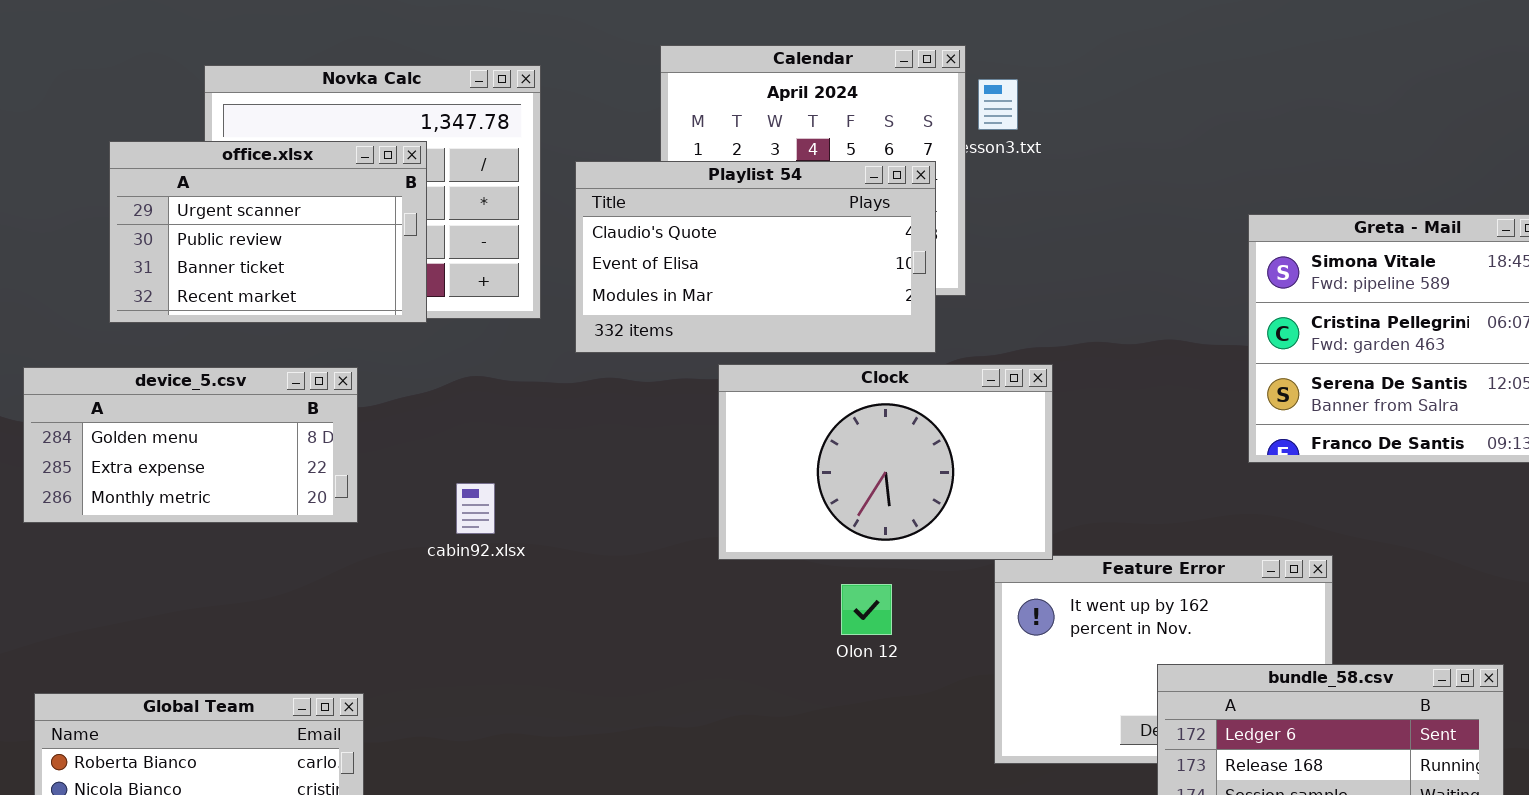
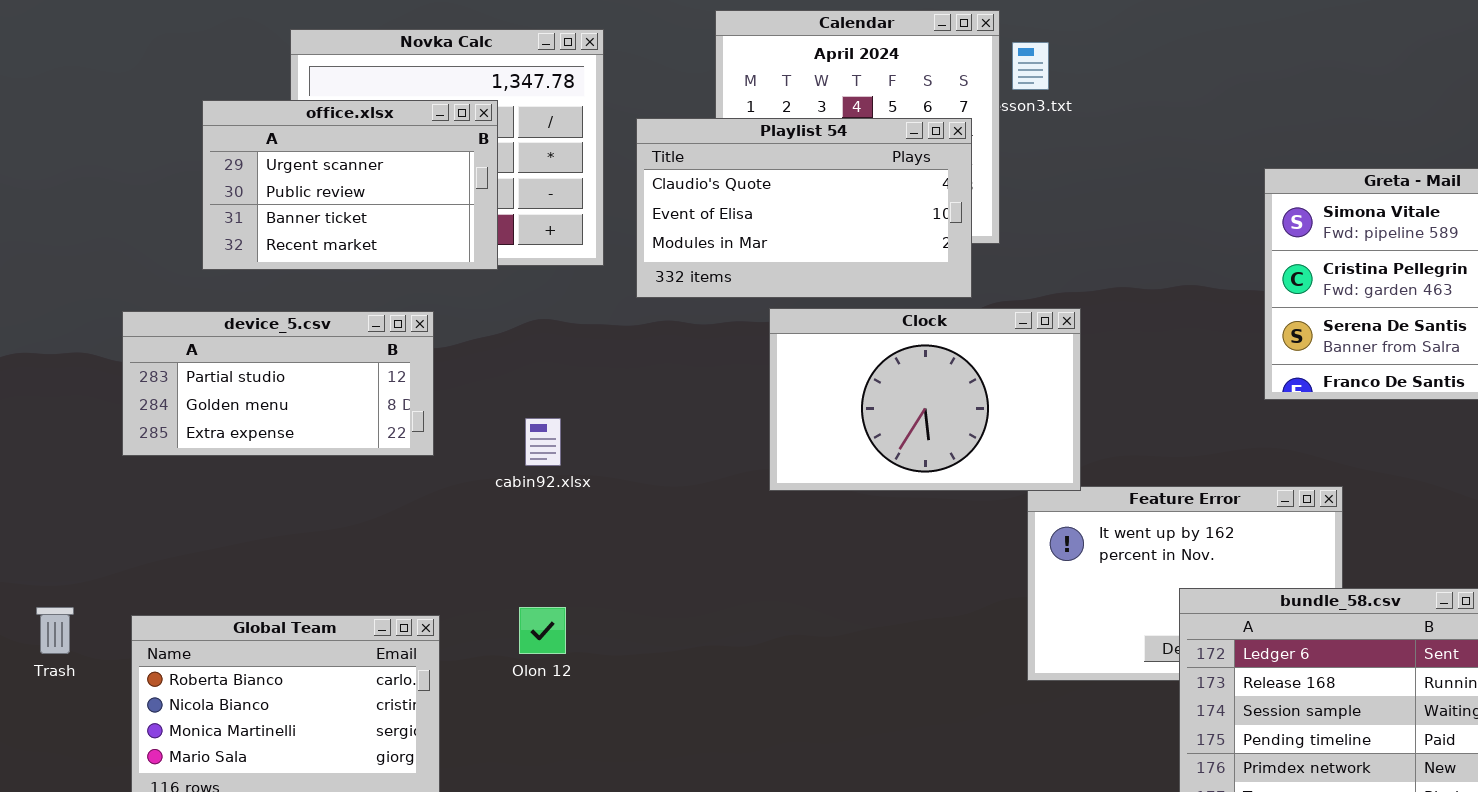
device_5.csv: [23,367,358,523] -> [122,311,434,456], scrolled up 1 row
Olon 12: [841,584,892,635] -> [519,607,566,654], moved

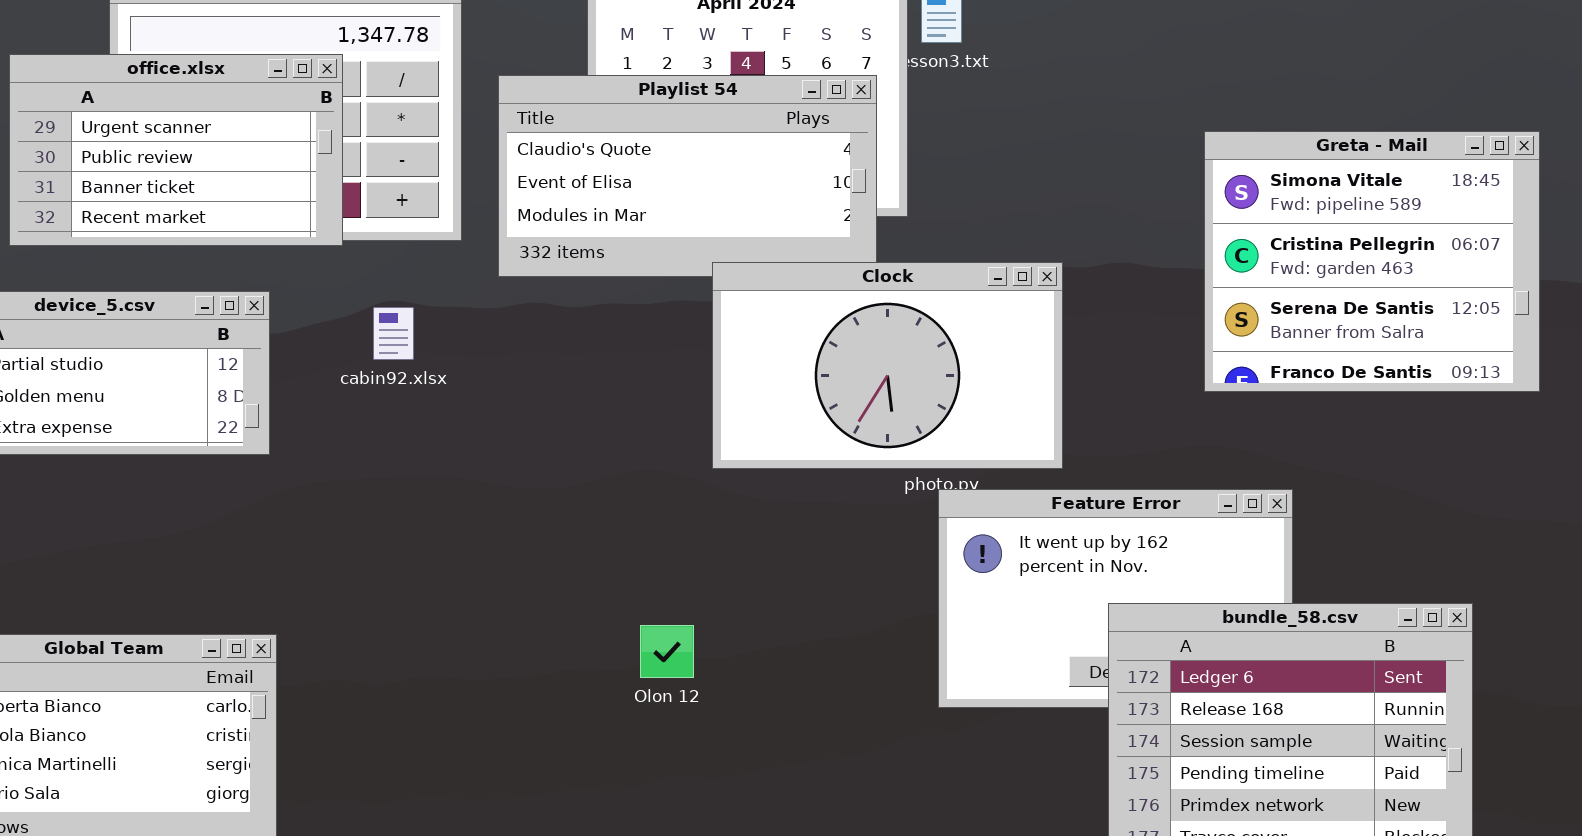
Clock: [769,308,1081,491] -> [712,262,1063,469], moved
cabin92.xlsx: [525,418,561,466] -> [373,307,414,360], moved
Olon 12: [519,607,566,654] -> [640,625,694,678], moved

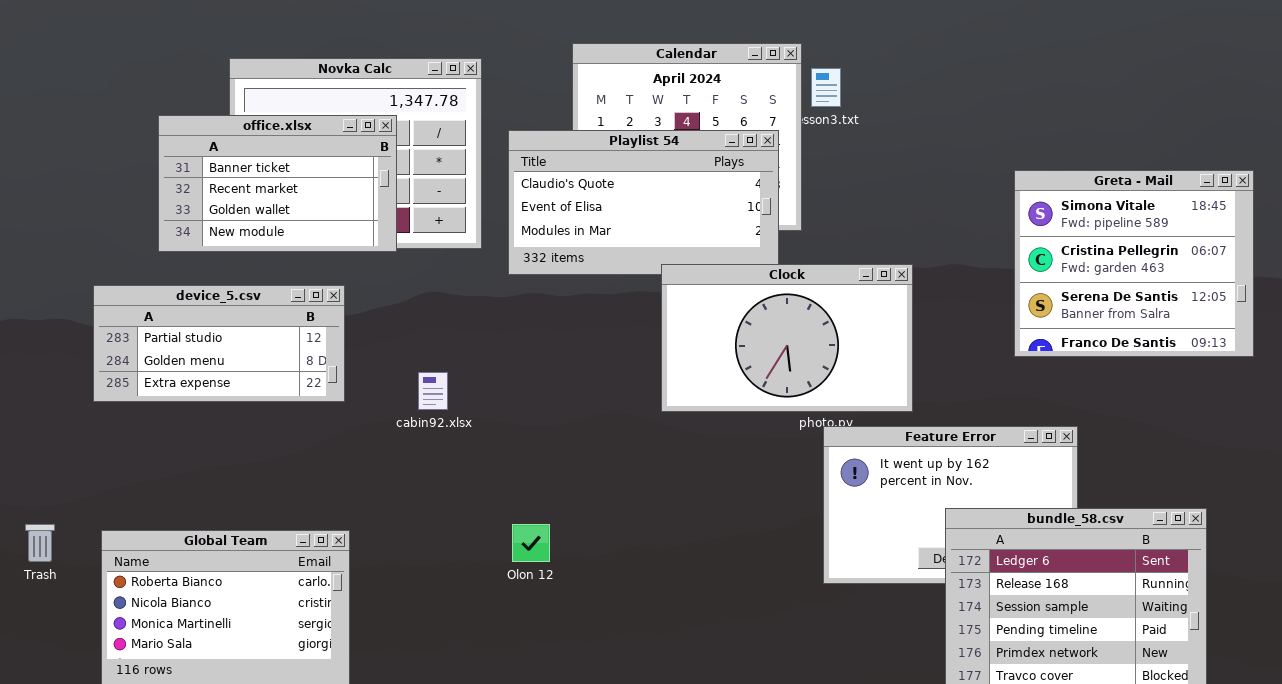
office.xlsx: [9,54,343,246] -> [158,115,397,252], scrolled down 2 rows
cabin92.xlsx: [373,307,414,360] -> [418,372,448,410], moved
Olon 12: [640,625,694,678] -> [512,524,550,562], moved

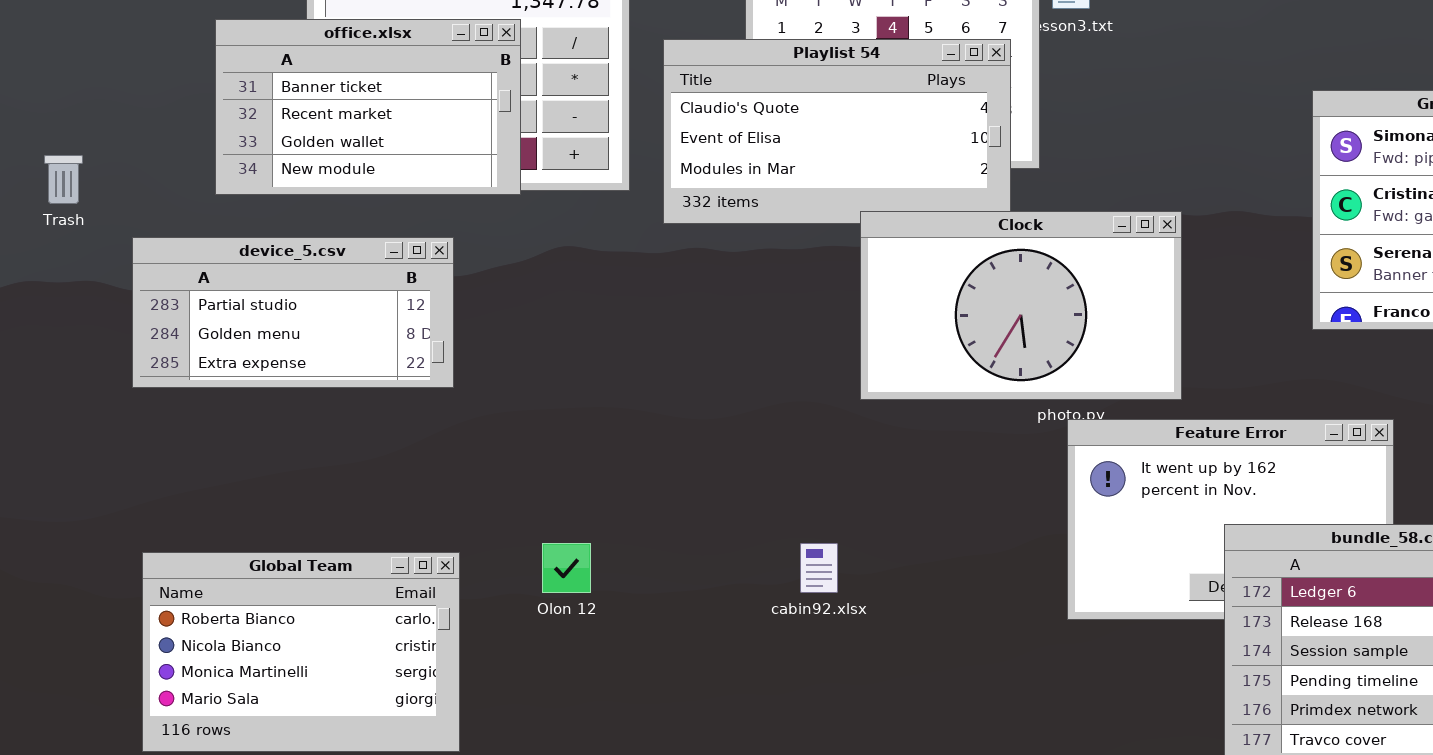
cabin92.xlsx: [418,372,448,410] -> [800,543,838,593], moved
Trash: [25,524,55,562] -> [44,155,83,204], moved
Olon 12: [512,524,550,562] -> [542,543,591,593], moved

